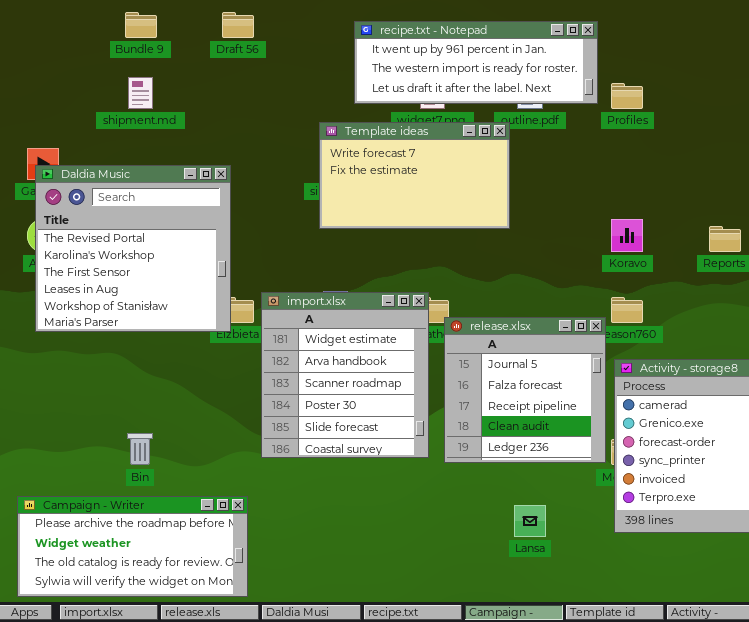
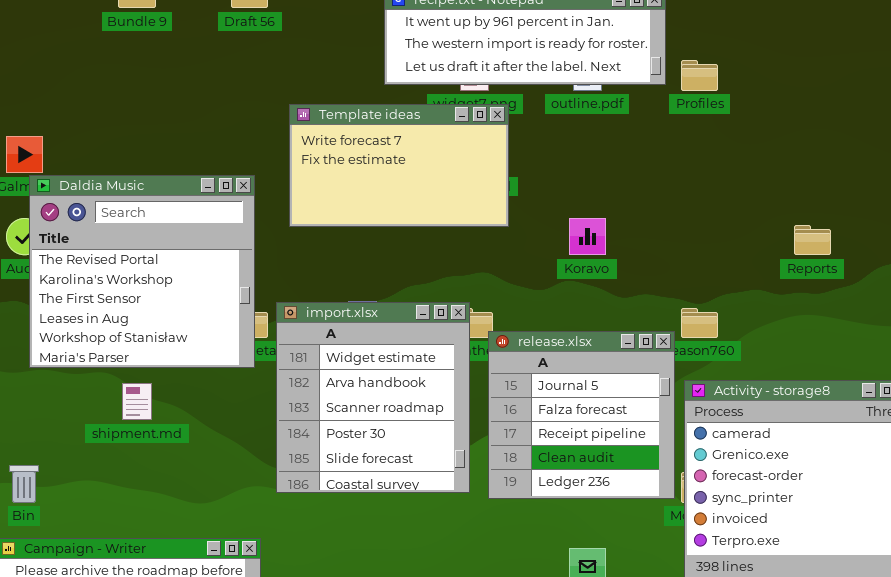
shipment.md: [128,77,153,109] -> [122,383,152,420], moved
Template ideas: [319,122,510,229] -> [289,104,509,227], moved
Daldia Music: [35,165,231,332] -> [29,175,255,368], moved
Koravo: [611,219,643,252] -> [569,218,606,255], moved
Bin: [127,433,153,465] -> [9,465,39,503], moved

